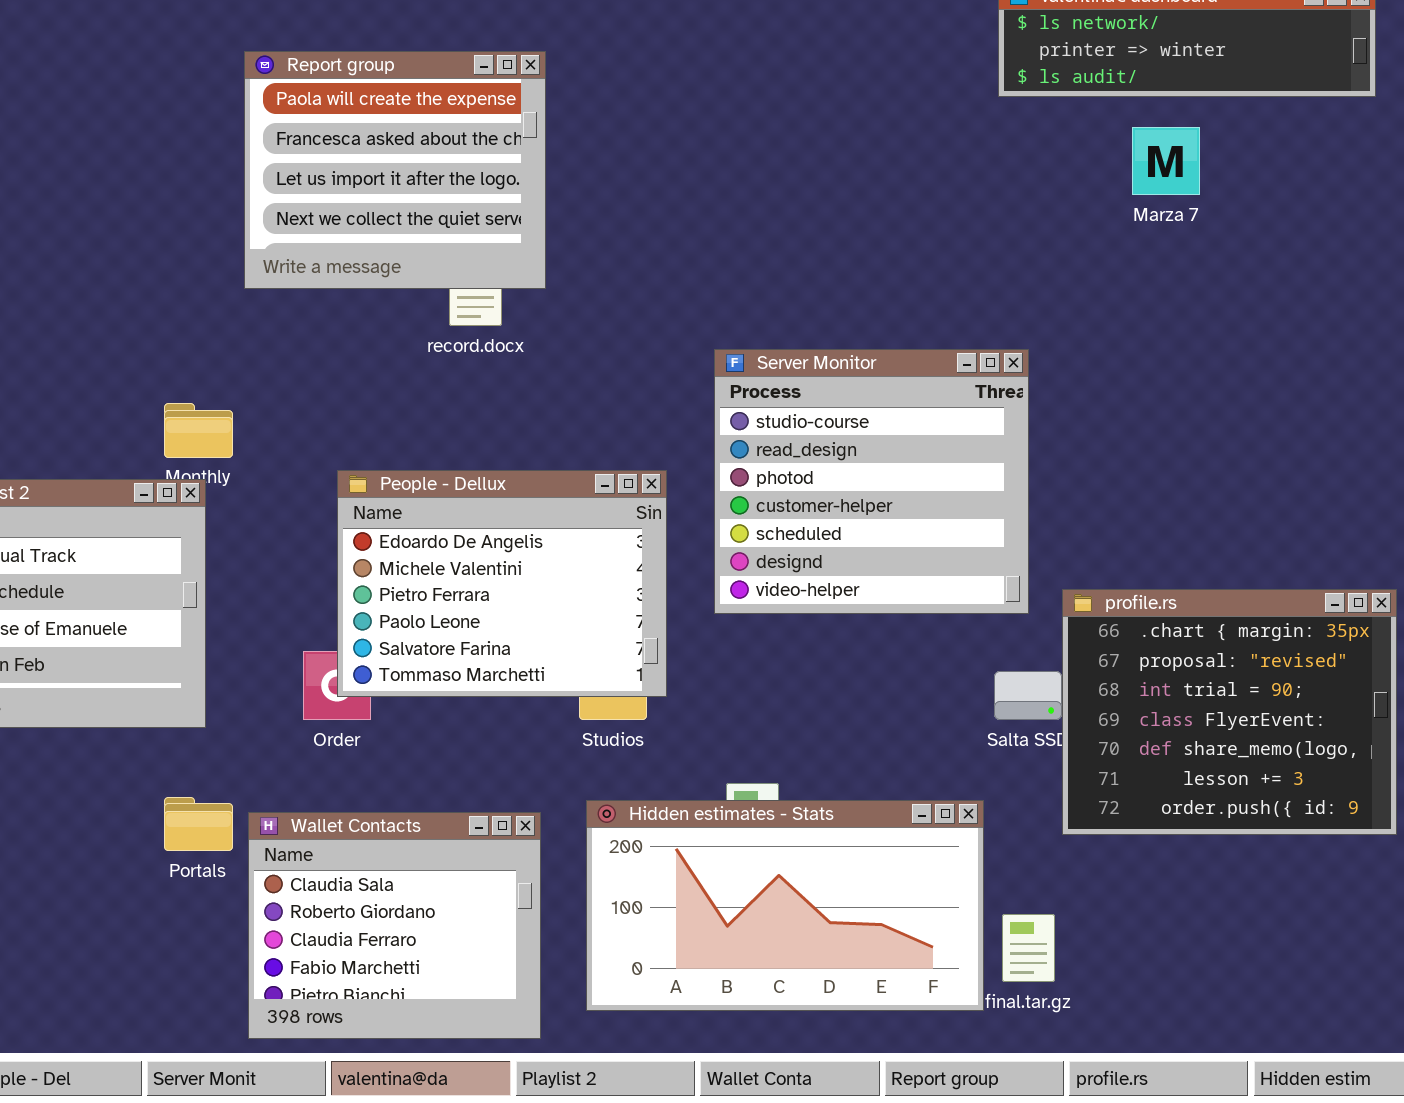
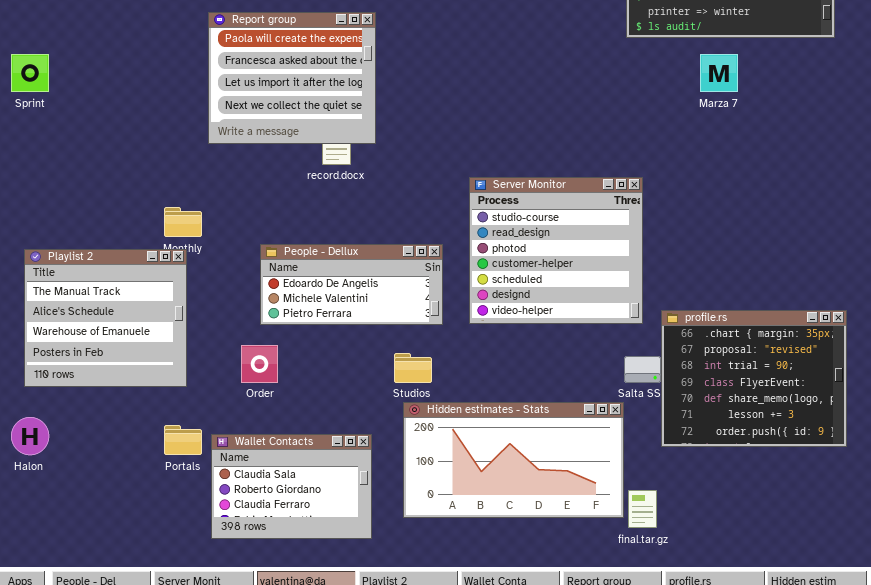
People - Dellux: [337,470,667,697] -> [260,244,443,325], resized
Hidden estimates - Stats: [586,800,984,1011] -> [403,402,624,518], moved
Wallet Contacts: [248,812,541,1039] -> [211,434,372,539], resized

